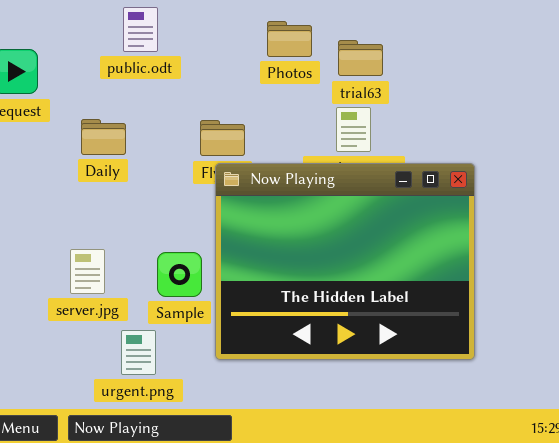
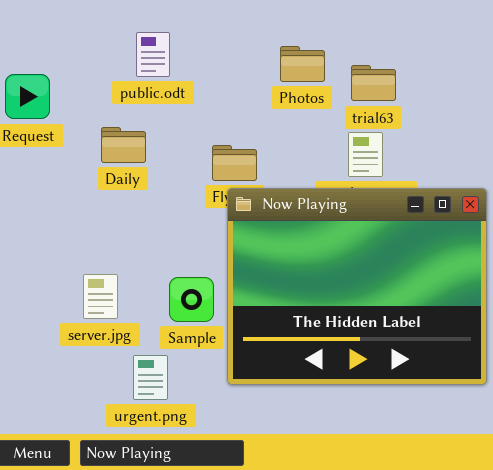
Daily: [81,119,126,155] -> [101,127,146,163], moved

